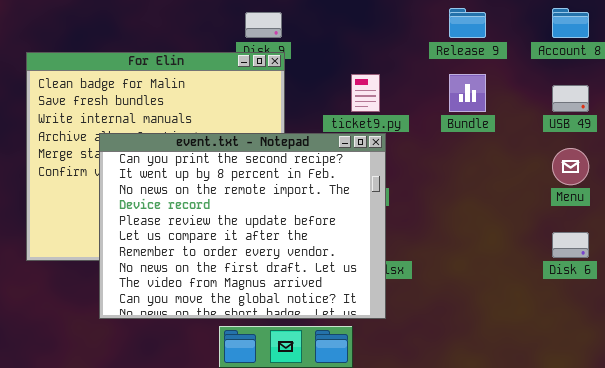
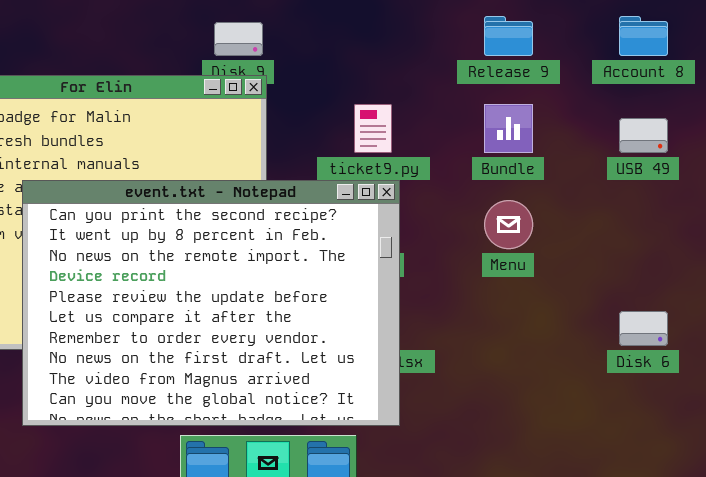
Menu: [552,148,589,185] -> [484,200,533,249], moved

